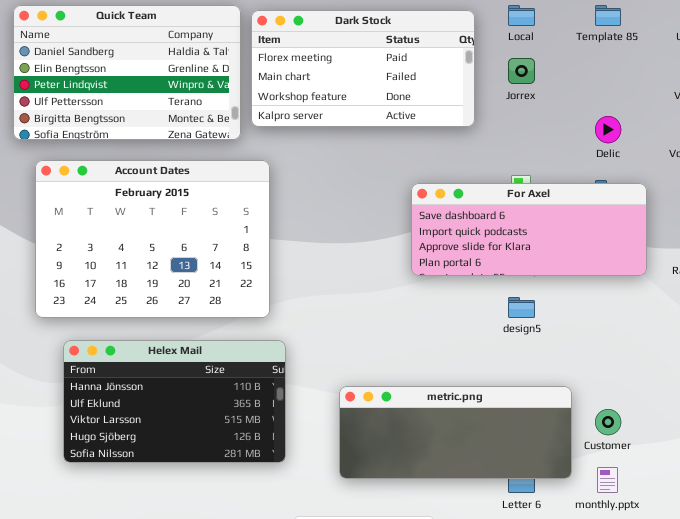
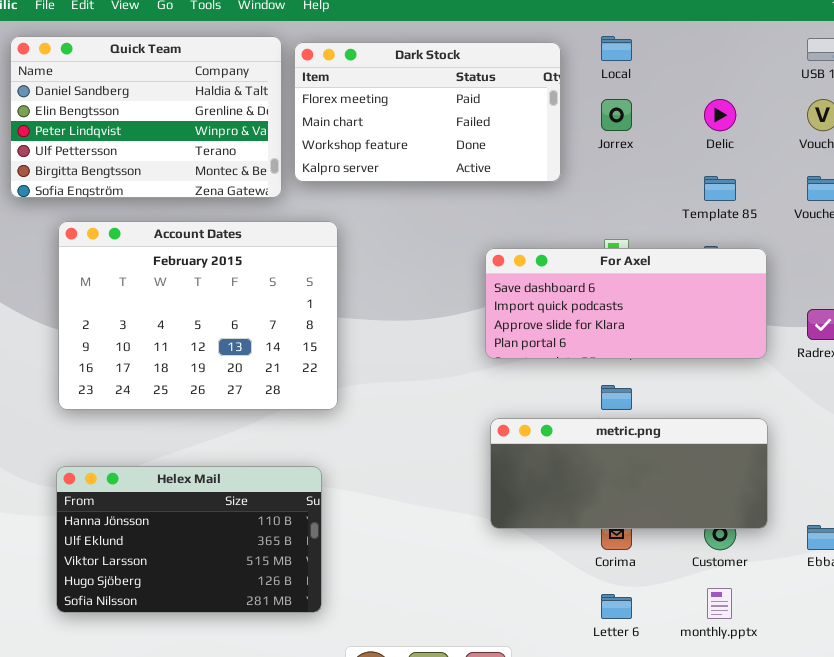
Template 85: [595,5,621,26] -> [704,176,736,201], moved
Delic: [595,116,621,143] -> [704,99,736,131], moved
Account Dates: [35,160,270,318] -> [58,221,338,410], moved
Helex Mail: [63,340,286,463] -> [56,466,322,613], moved
metric.png: [339,386,572,479] -> [490,418,768,529], moved

